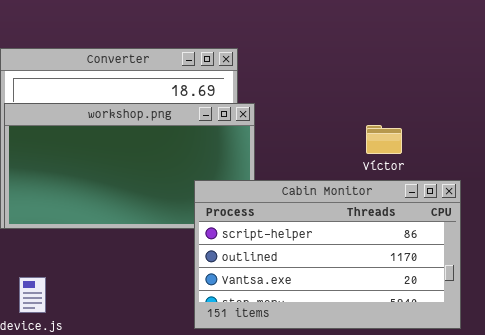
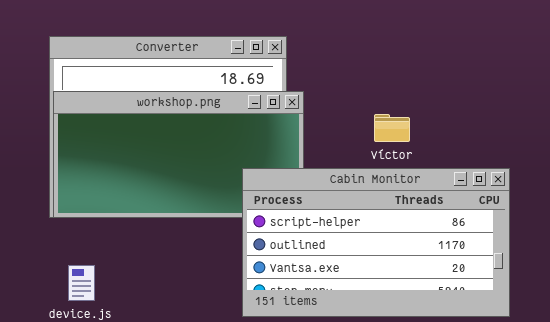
Víctor: [366,125,402,154] -> [374,114,410,142], moved

